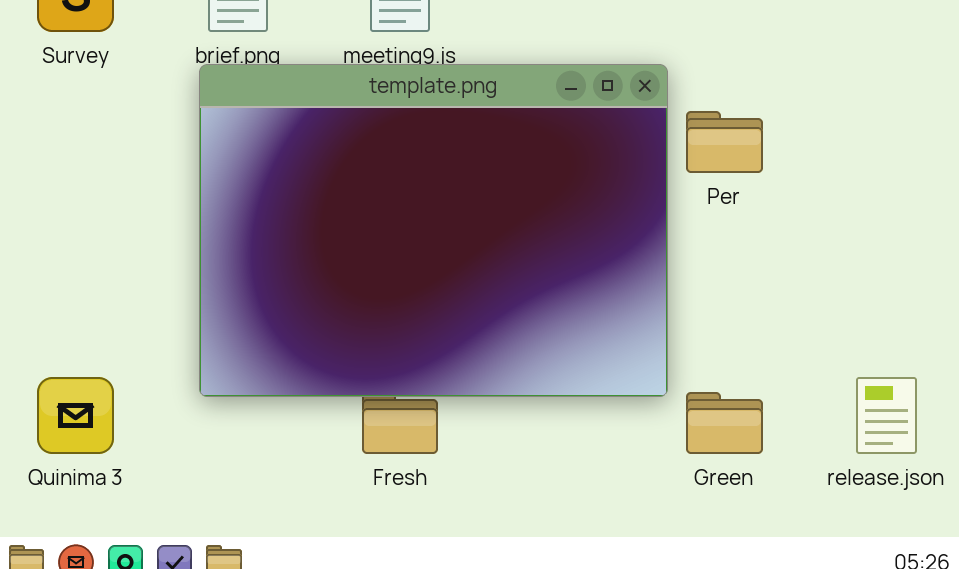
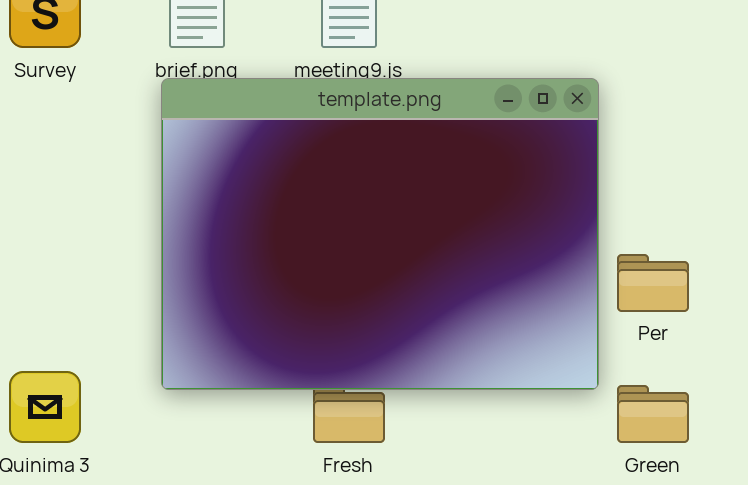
Per: [686,111,763,173] -> [617,254,689,312], moved

